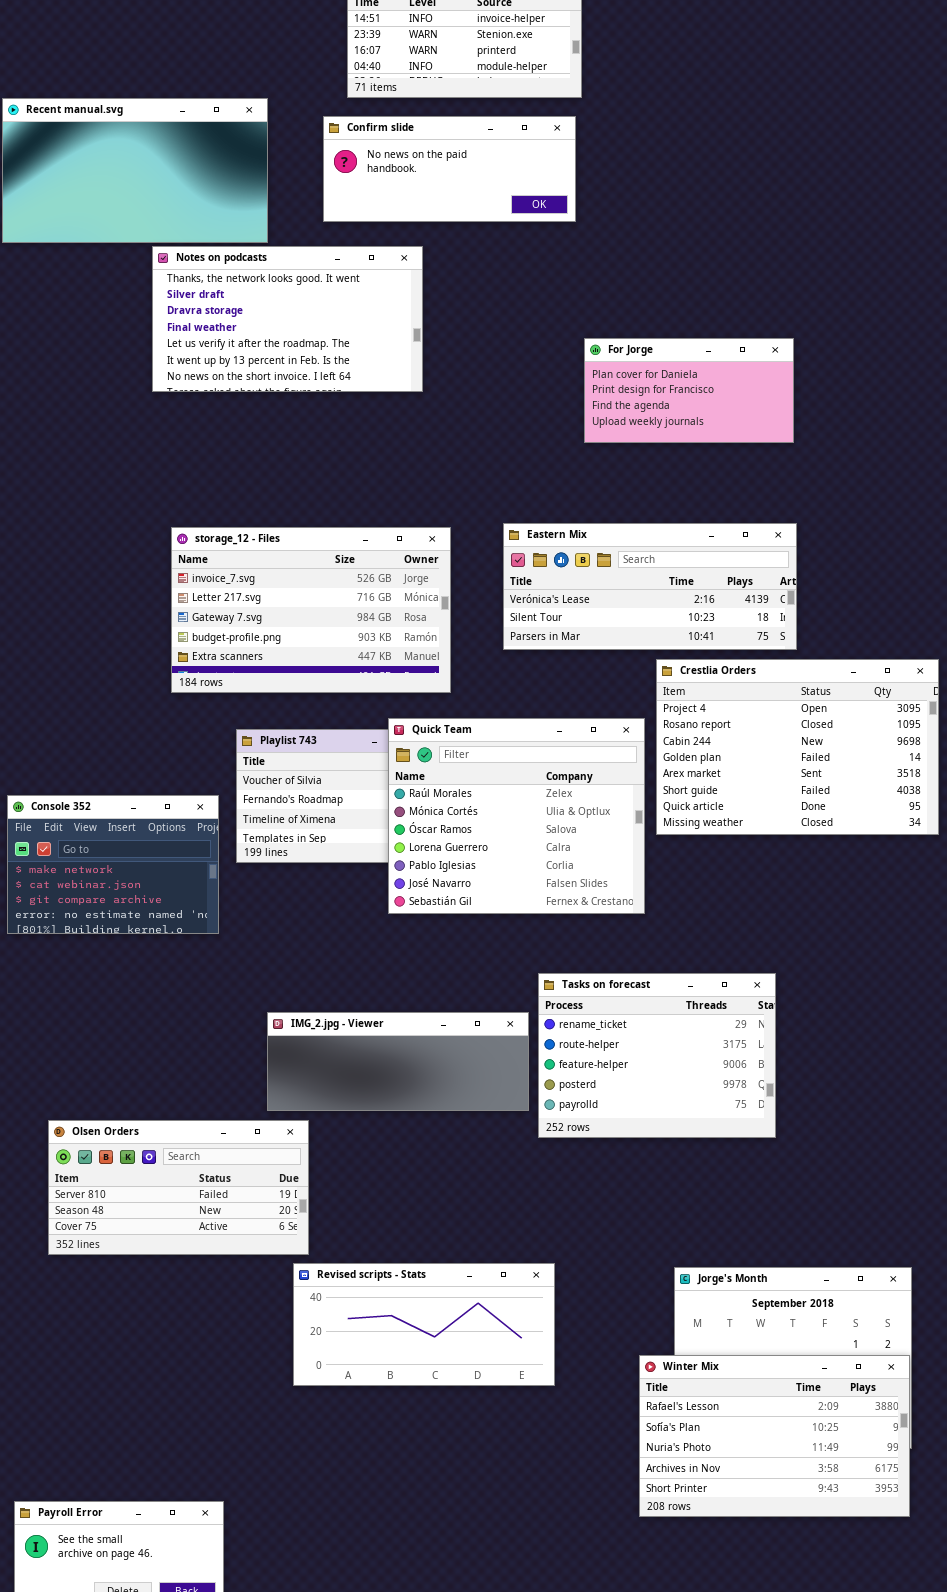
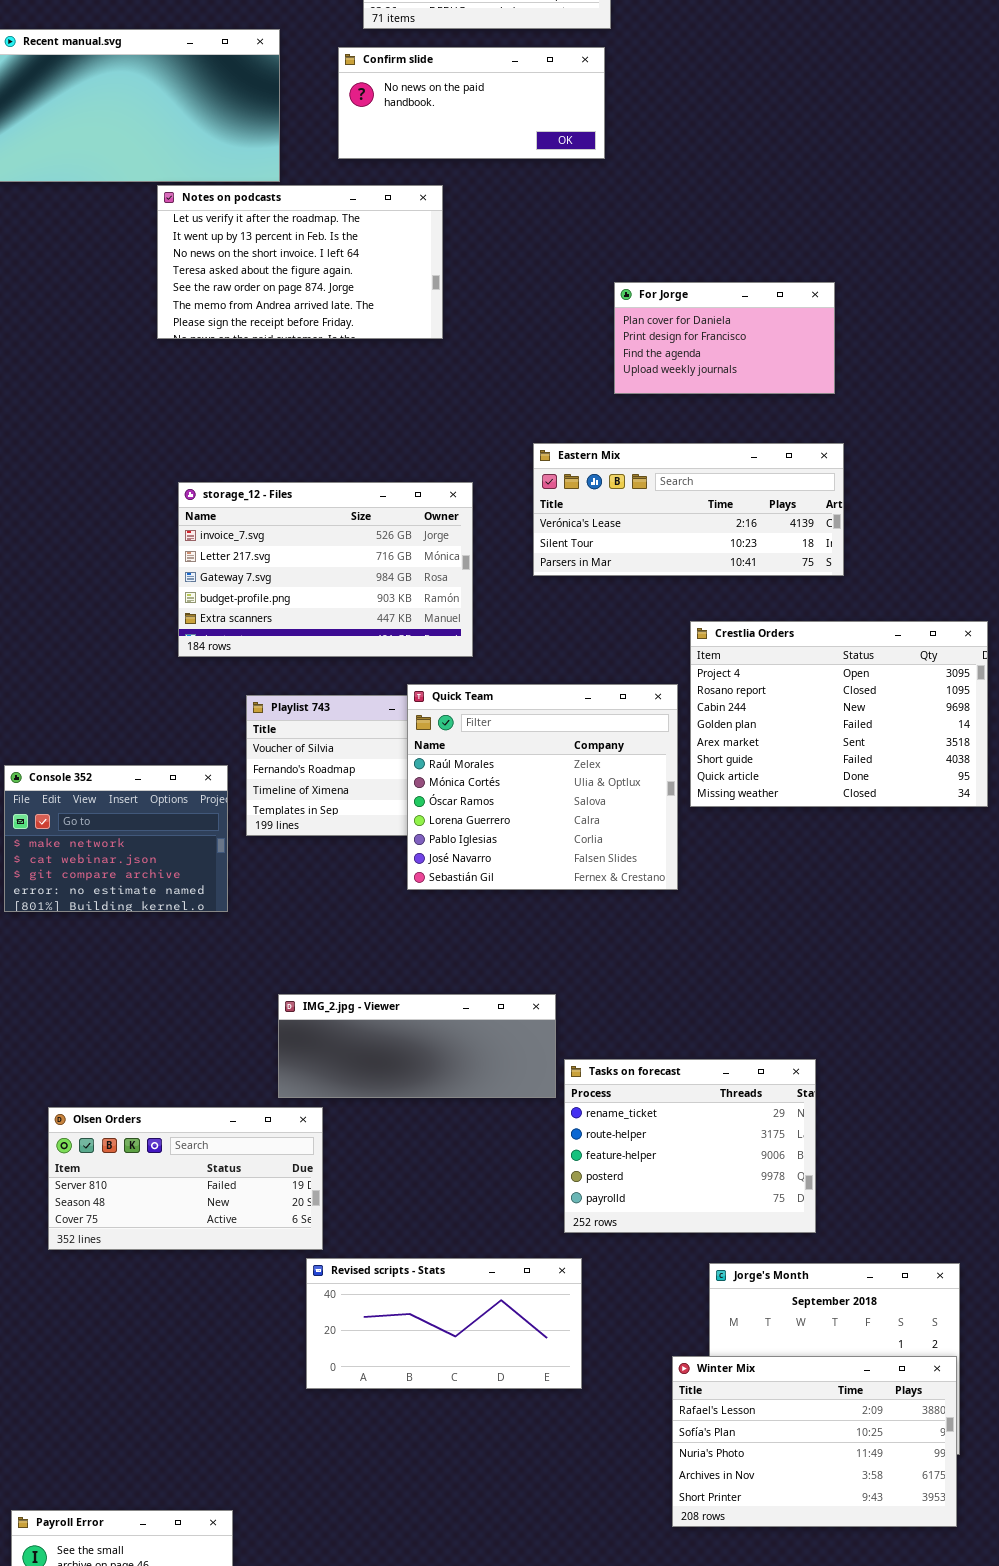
Notes on podcasts: [152,246,423,392] -> [157,185,443,339], scrolled down 4 rows
Eastern Mix: [503,523,797,650] -> [533,443,844,576], moved
Tasks on forecast: [538,973,776,1138] -> [564,1059,816,1233], moved

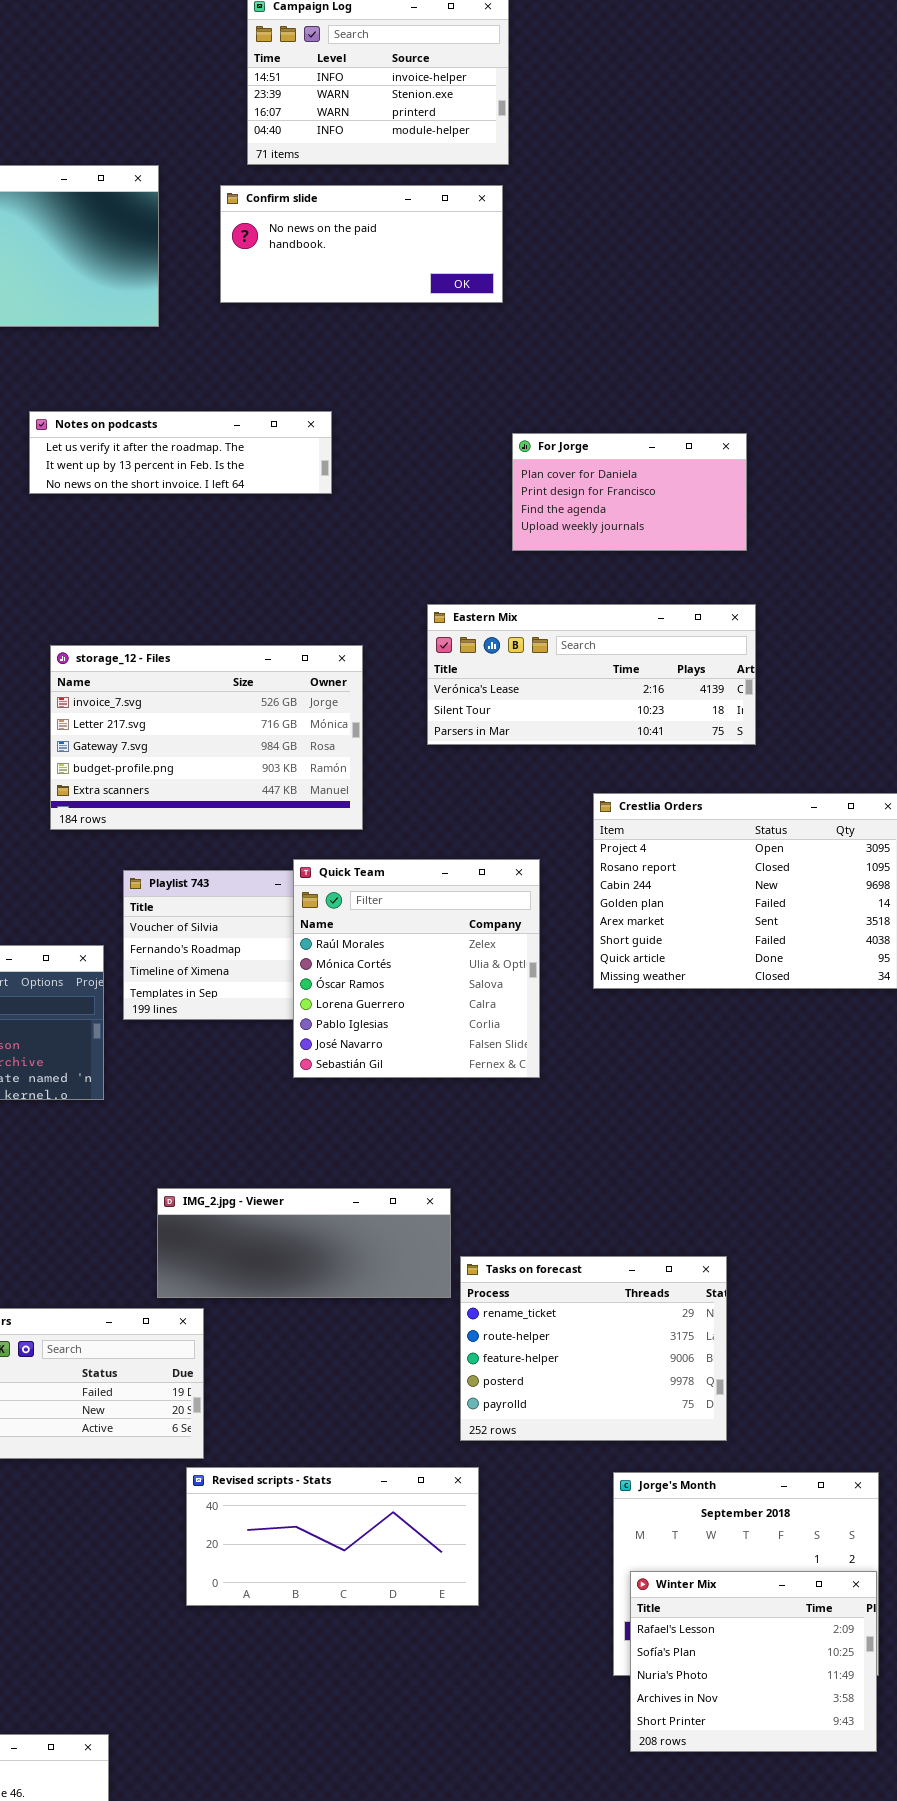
Notes on podcasts: [157,185,443,339] -> [29,411,332,494], resized
Quick Team: [407,684,678,890] -> [293,859,540,1078], resized
Winter Mix: [672,1356,957,1527] -> [630,1571,877,1752], resized

